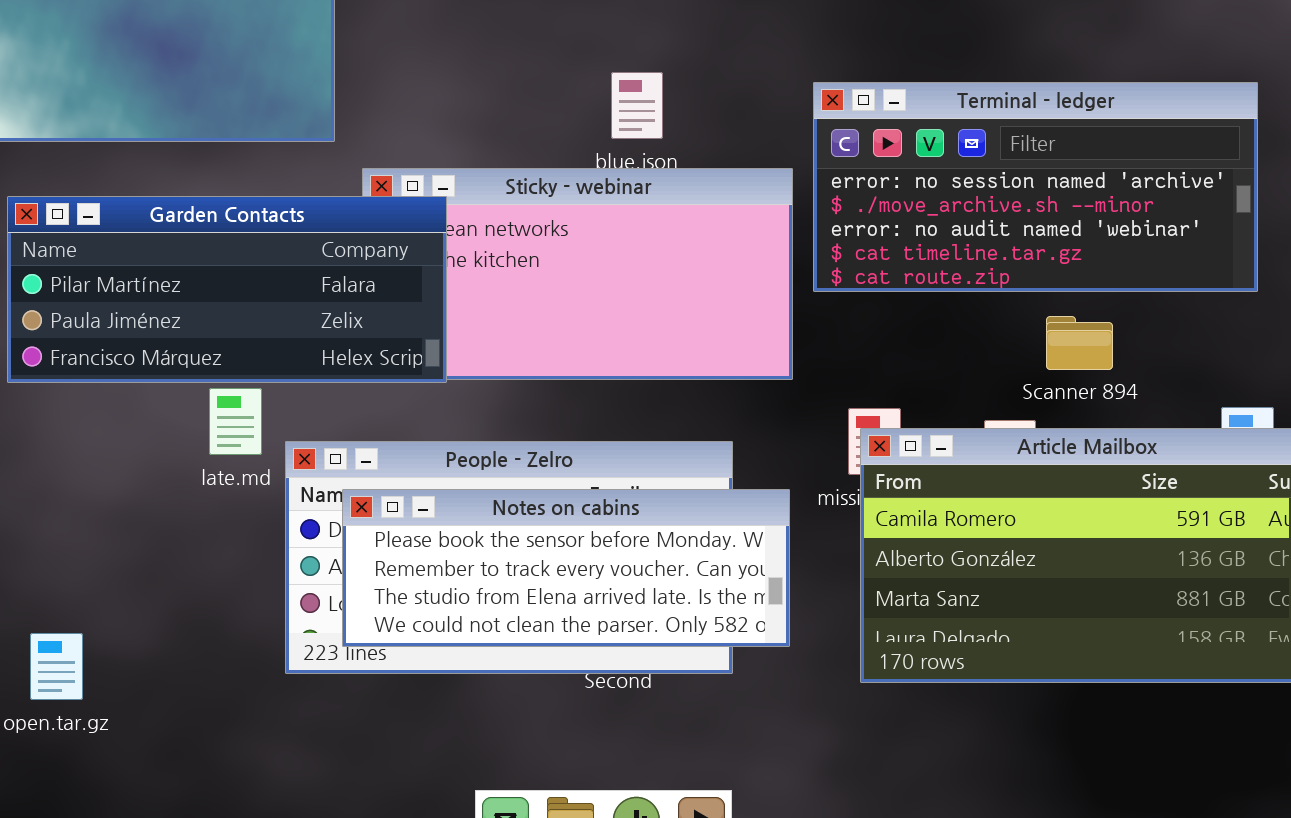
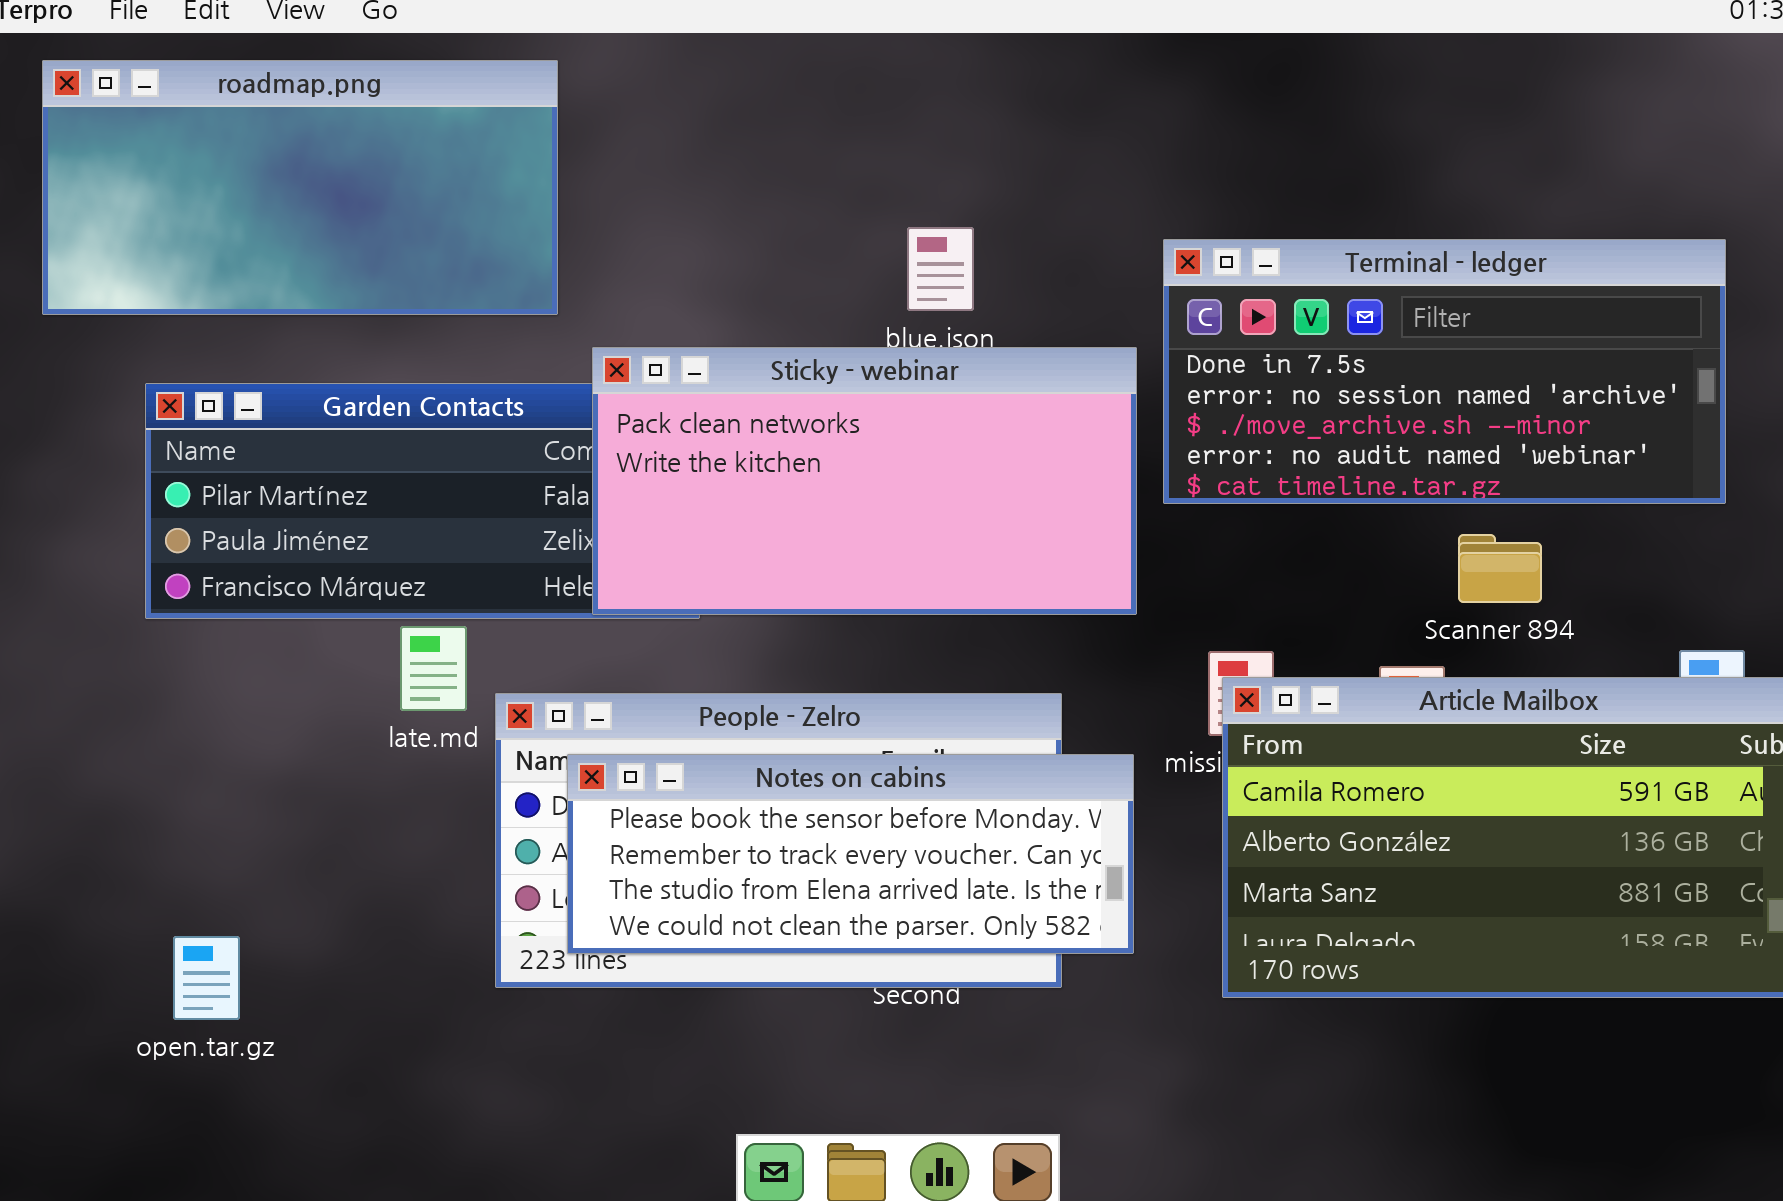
Terminal - ledger: [813,82,1258,292] -> [1163,239,1726,504], scrolled up 1 row
Sticky - webinar: [362,168,793,380] -> [592,347,1137,615], raised

